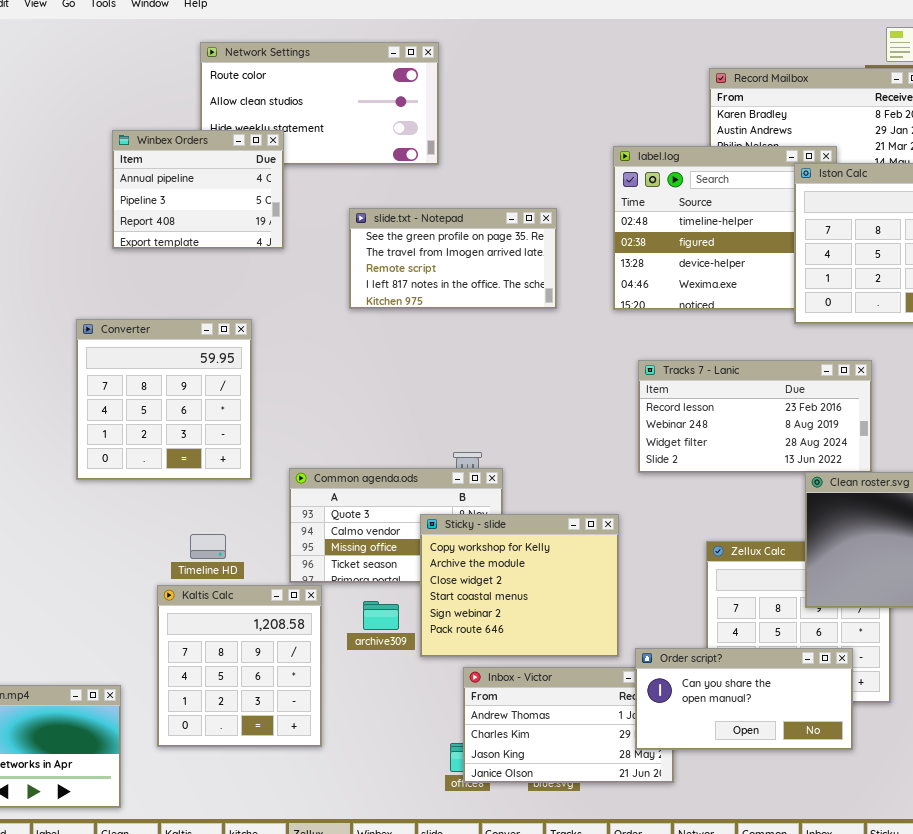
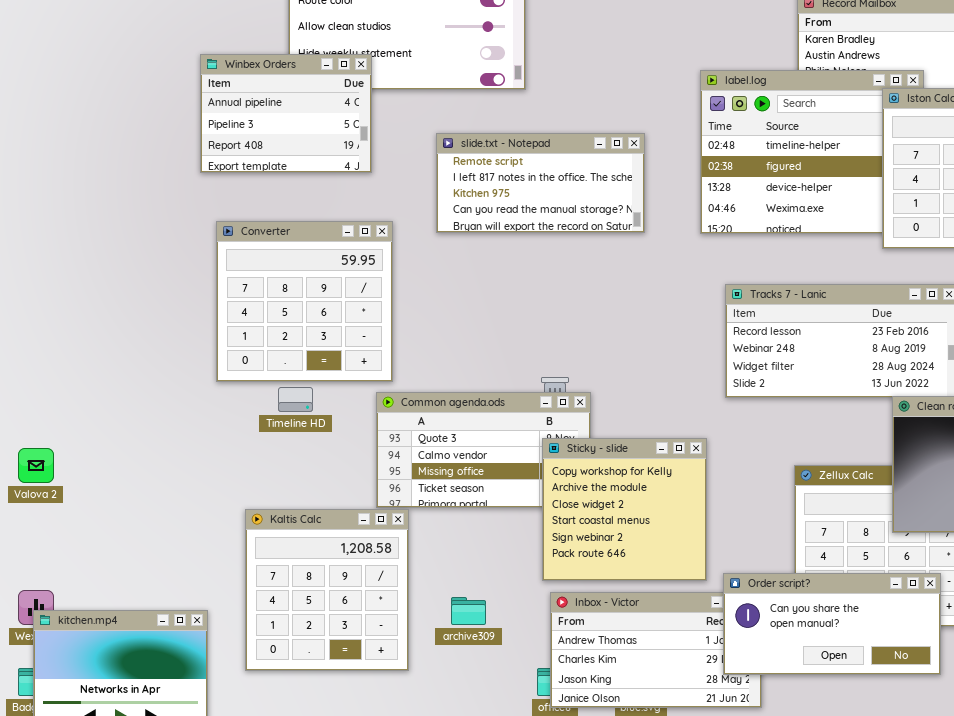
slide.txt - Notepad: [349,208,557,309] -> [436,133,645,233], scrolled down 2 rows
Converter: [76,319,252,480] -> [216,221,393,382], moved
Sticky - slide: [420,514,619,657] -> [542,438,707,581], resized
Timeline HD: [190,534,226,559] -> [278,387,313,412], moved
archive309: [363,601,399,630] -> [451,597,486,625], moved

